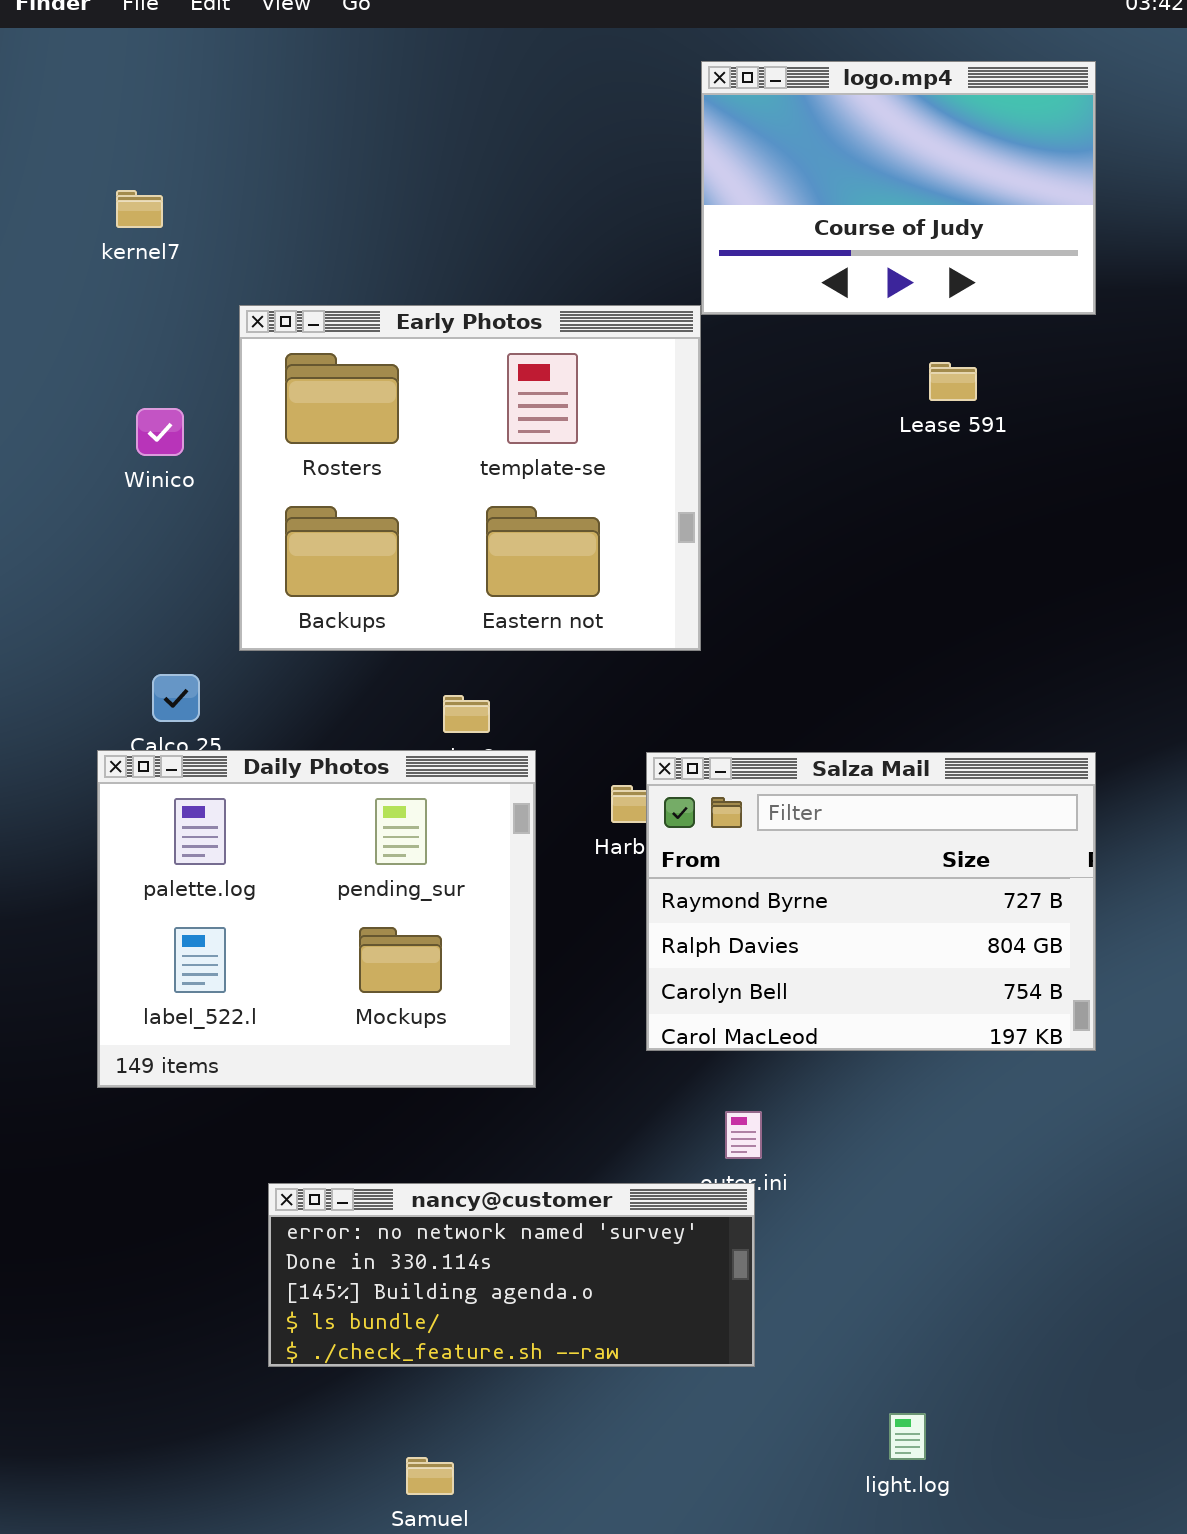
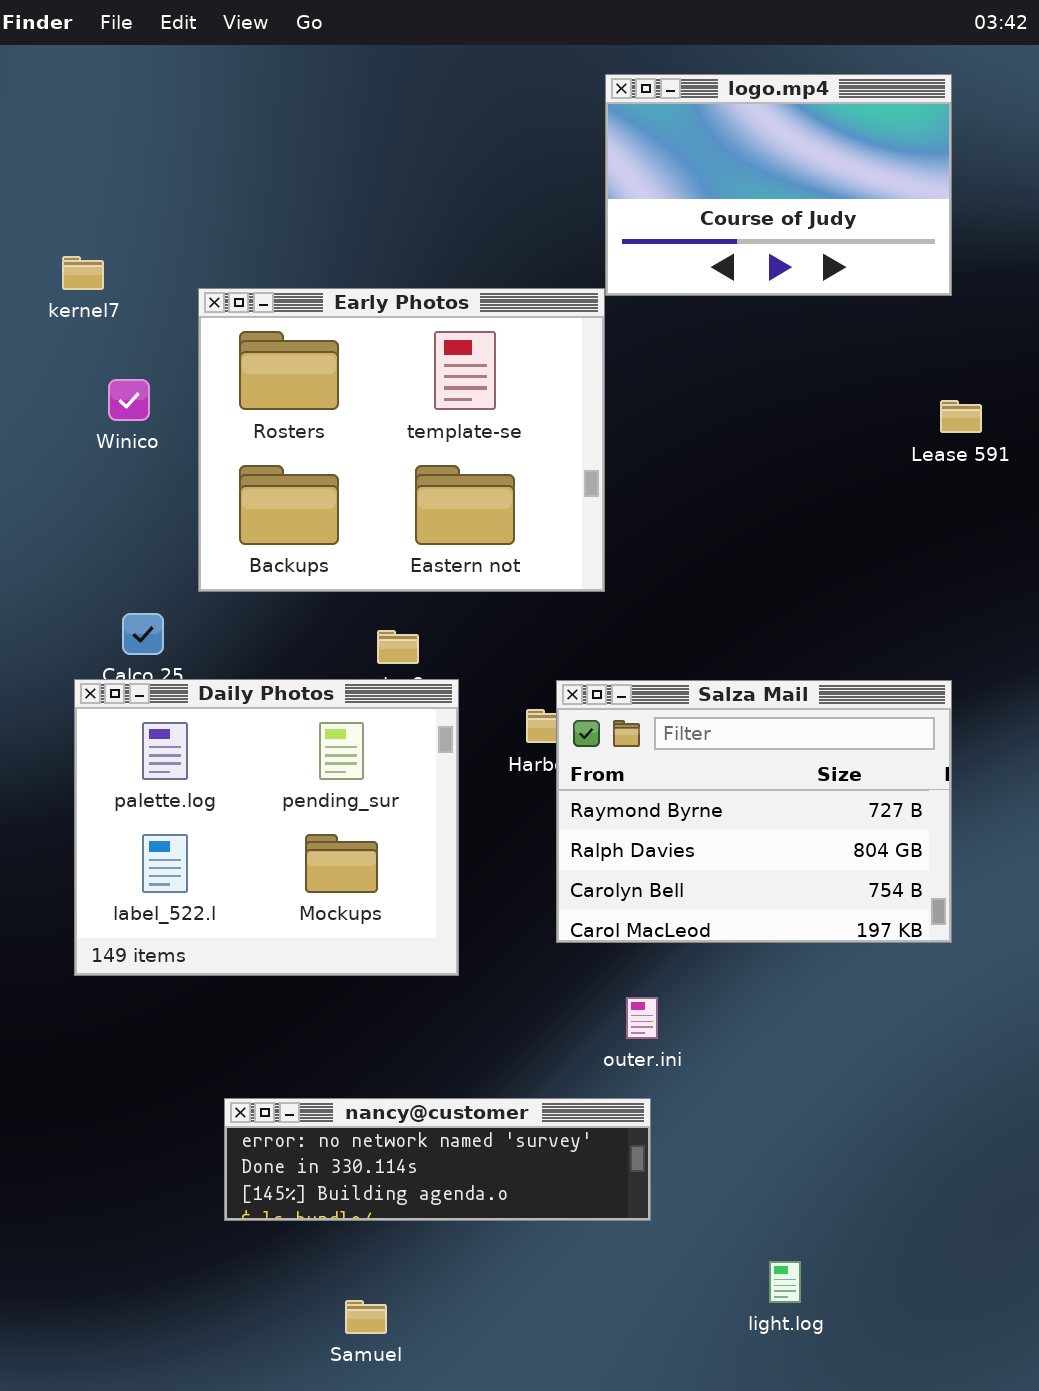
kernel7: [116,190,163,228] -> [62,256,104,290], moved
Lease 591: [929,362,977,401] -> [940,400,982,433], moved
nancy@customer: [268,1183,755,1367] -> [224,1098,651,1221], resized

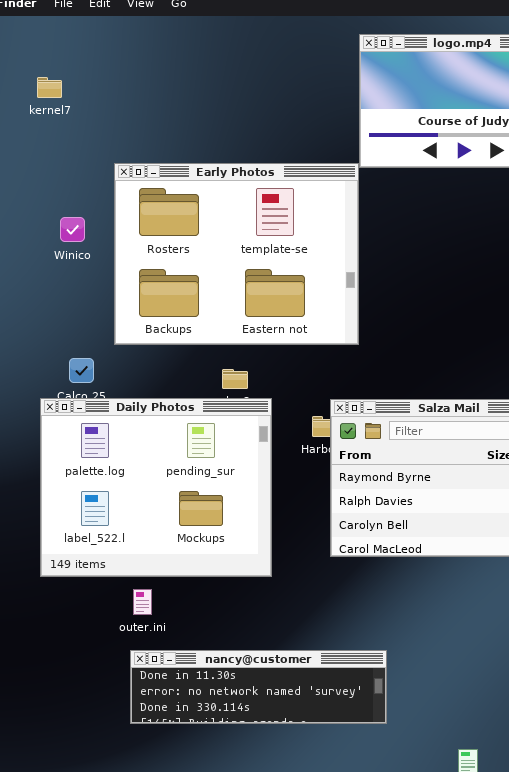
kernel7: [62,256,104,290] -> [37,77,62,98], moved
outer.ini: [626,997,658,1039] -> [133,589,152,615], moved
nancy@customer: [224,1098,651,1221] -> [130,650,387,724], scrolled up 1 row

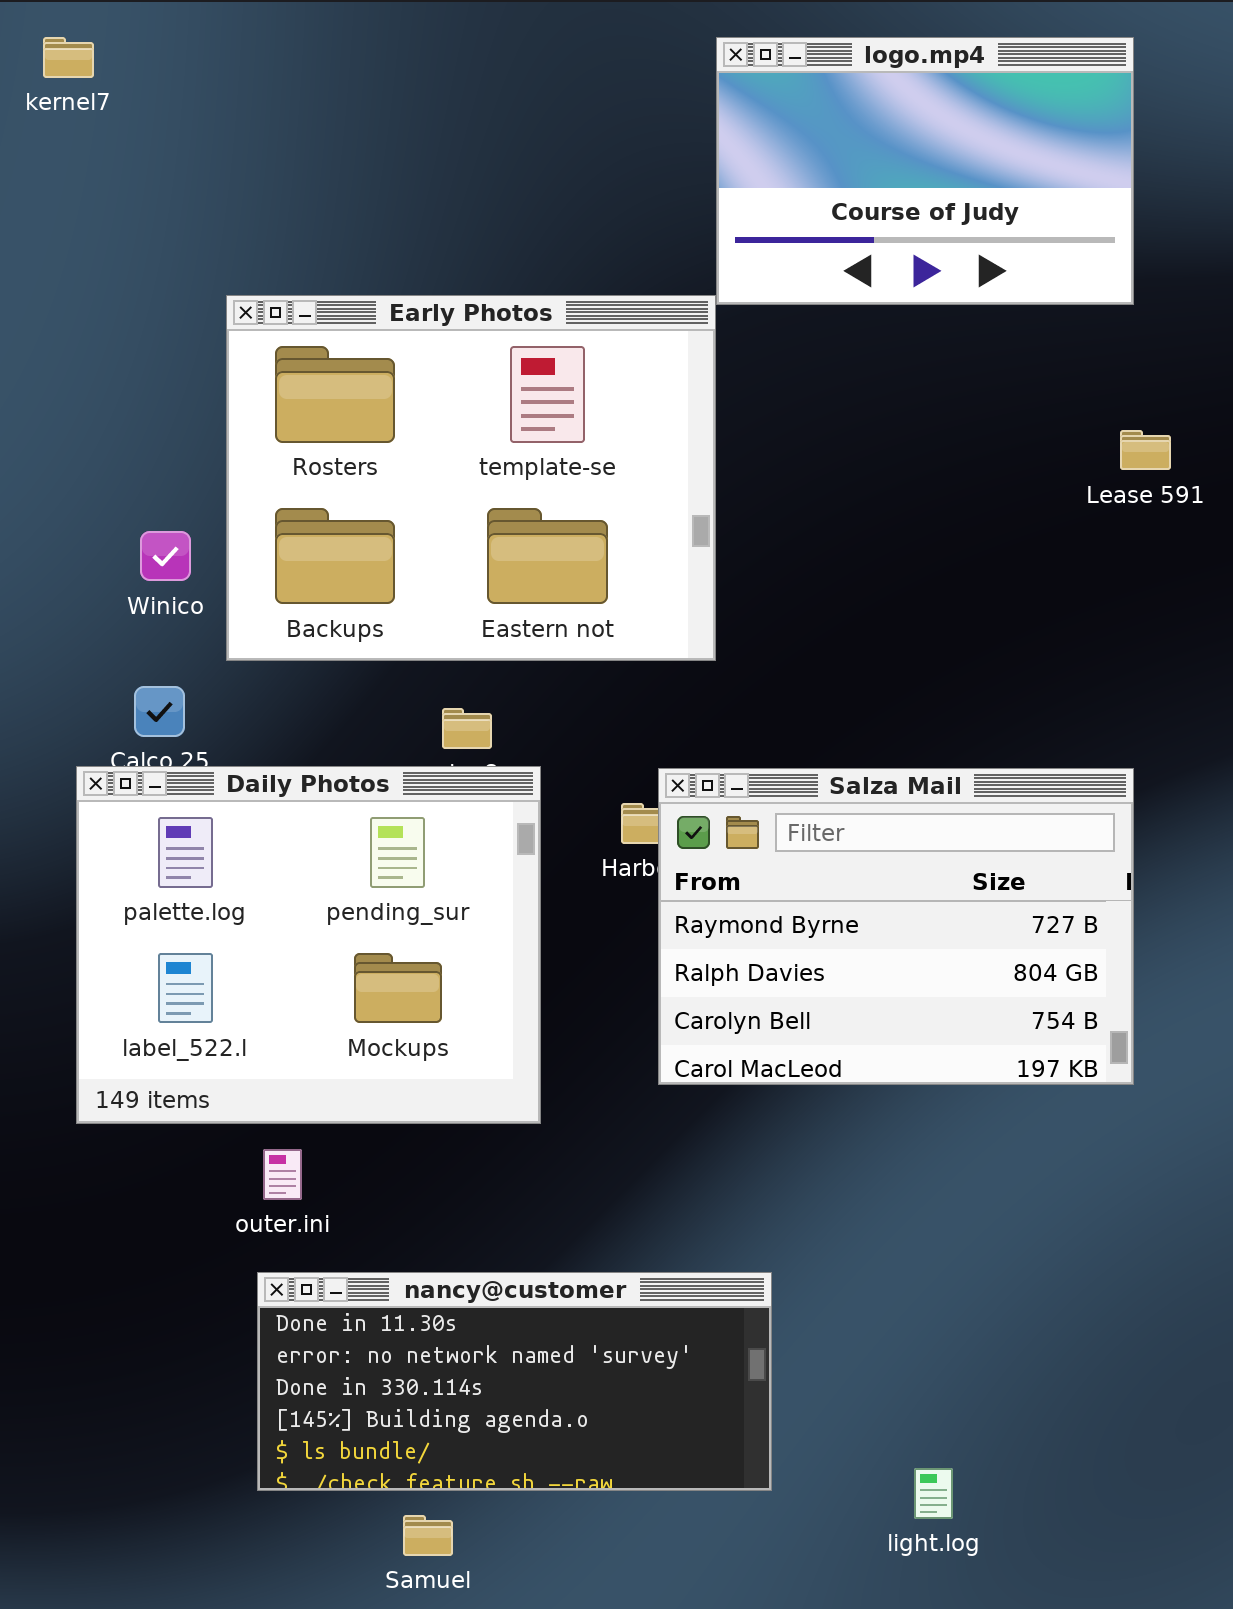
kernel7: [37,77,62,98] -> [43,37,94,78], moved
Winico: [60,217,85,242] -> [140,531,191,581], moved
nancy@customer: [130,650,387,724] -> [257,1272,772,1491], resized

